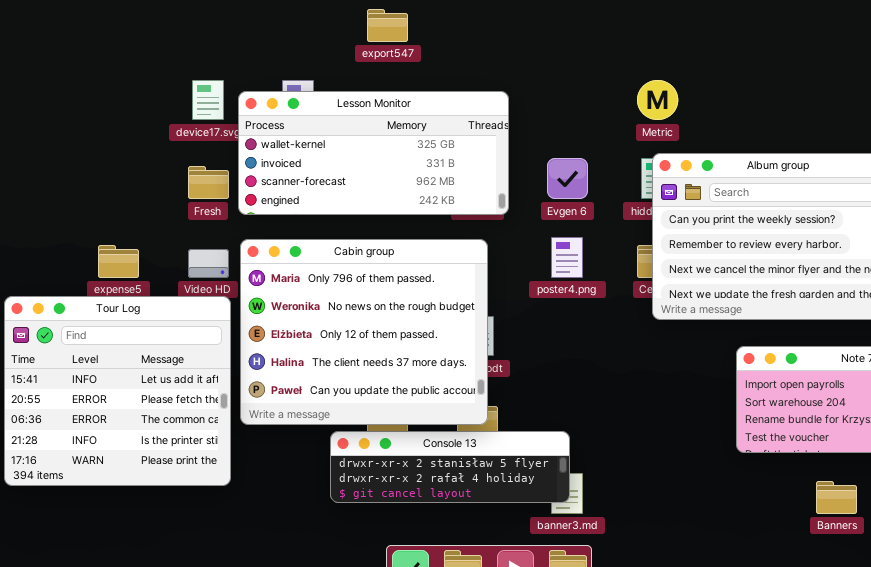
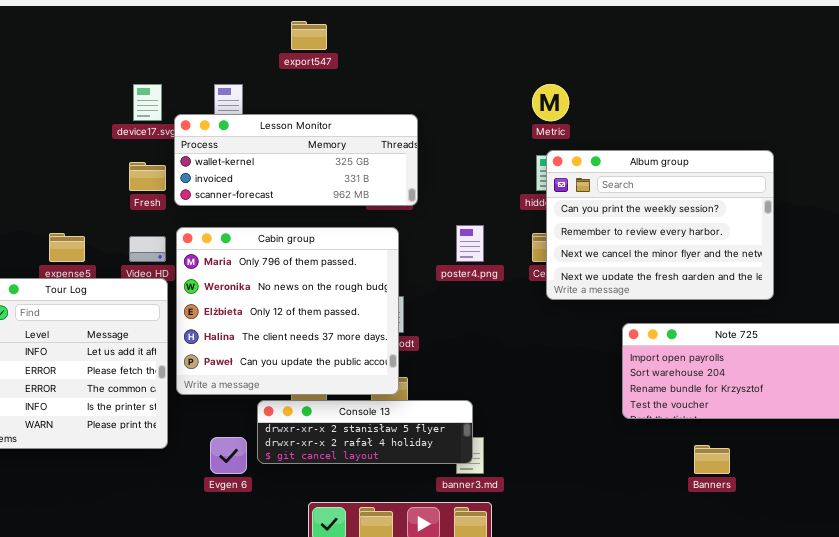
Lesson Monitor: [238,91,509,215] -> [174,114,418,206], resized
Evgen 6: [547,158,588,199] -> [210,437,247,474], moved

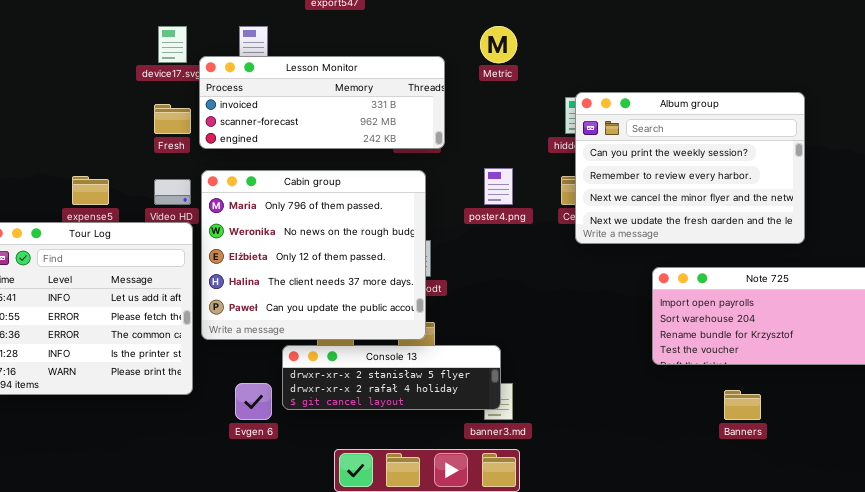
Metric: [532,84,569,121] -> [480,26,517,63], moved
Lesson Monitor: [174,114,418,206] -> [199,56,445,149], scrolled down 1 row

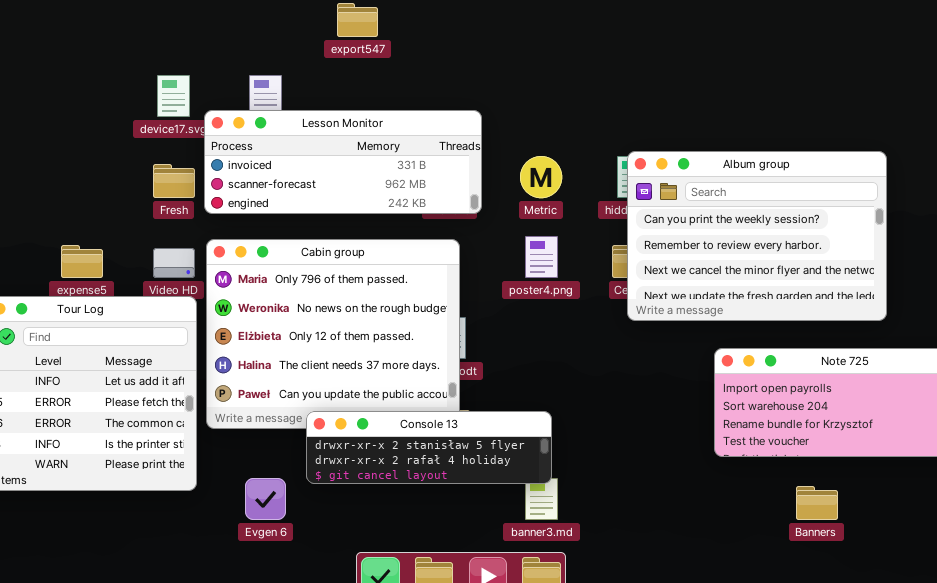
Metric: [480,26,517,63] -> [520,156,562,198], moved
Console 13: [282,345,501,410] -> [306,411,552,484], moved

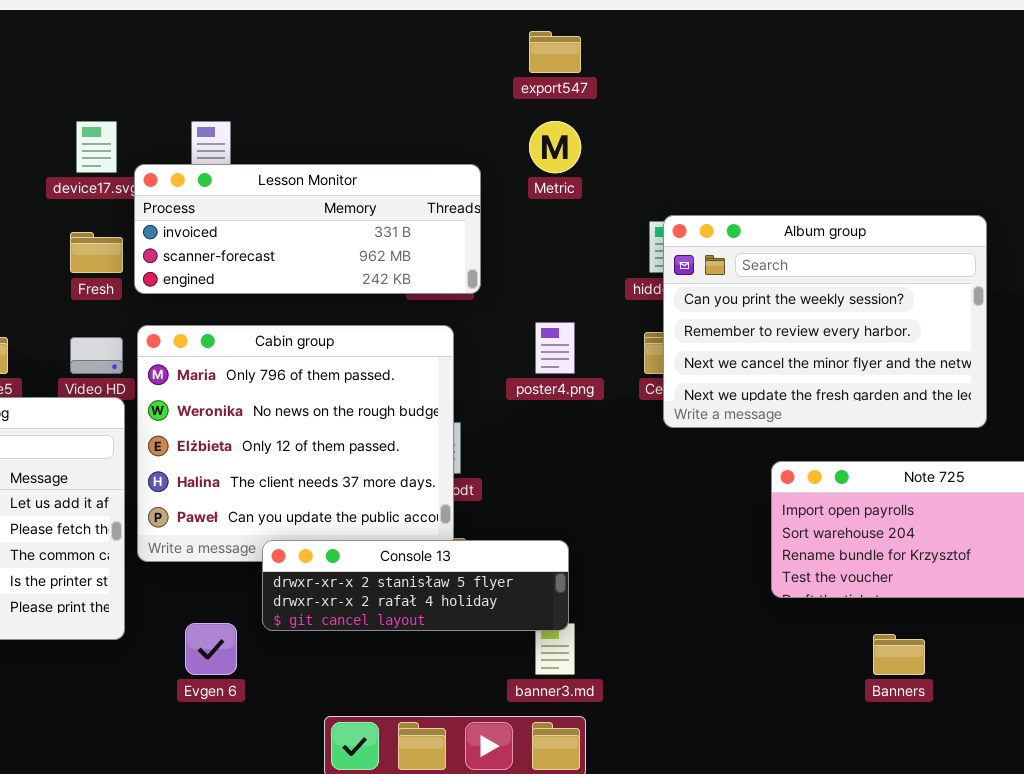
export547: [337,3,378,37] -> [529,31,581,73], moved
Metric: [520,156,562,198] -> [529,121,581,173], moved

